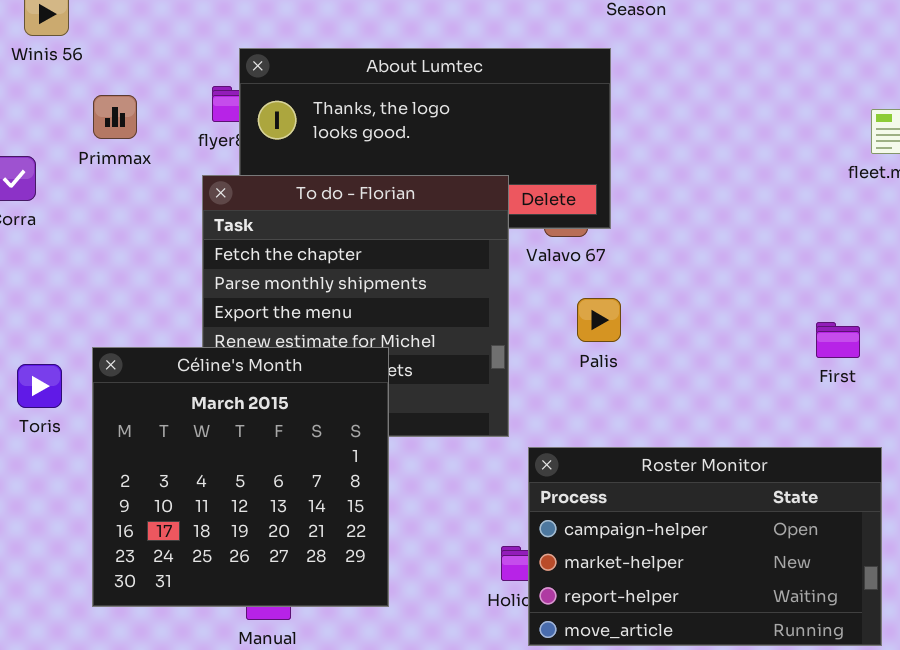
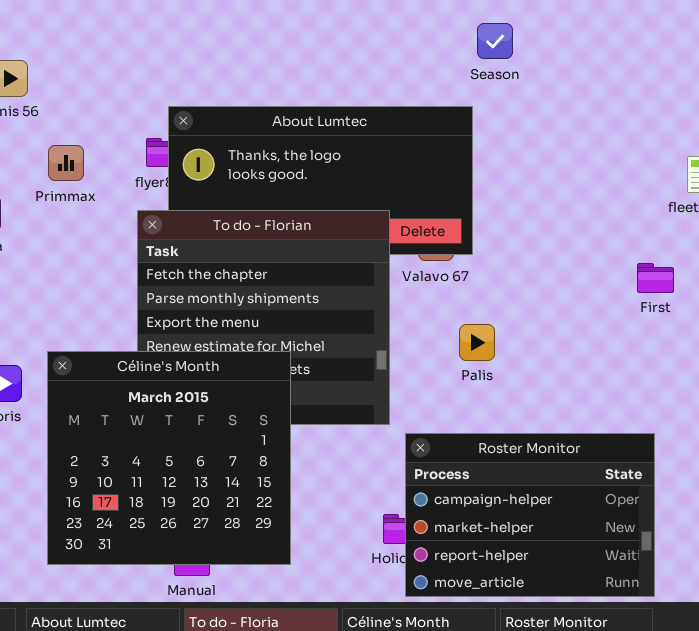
Palis: [577,298,621,342] -> [459,324,495,361], moved
First: [816,322,860,358] -> [637,263,674,293], moved
Roster Monitor: [528,447,882,646] -> [405,433,655,597], resized

